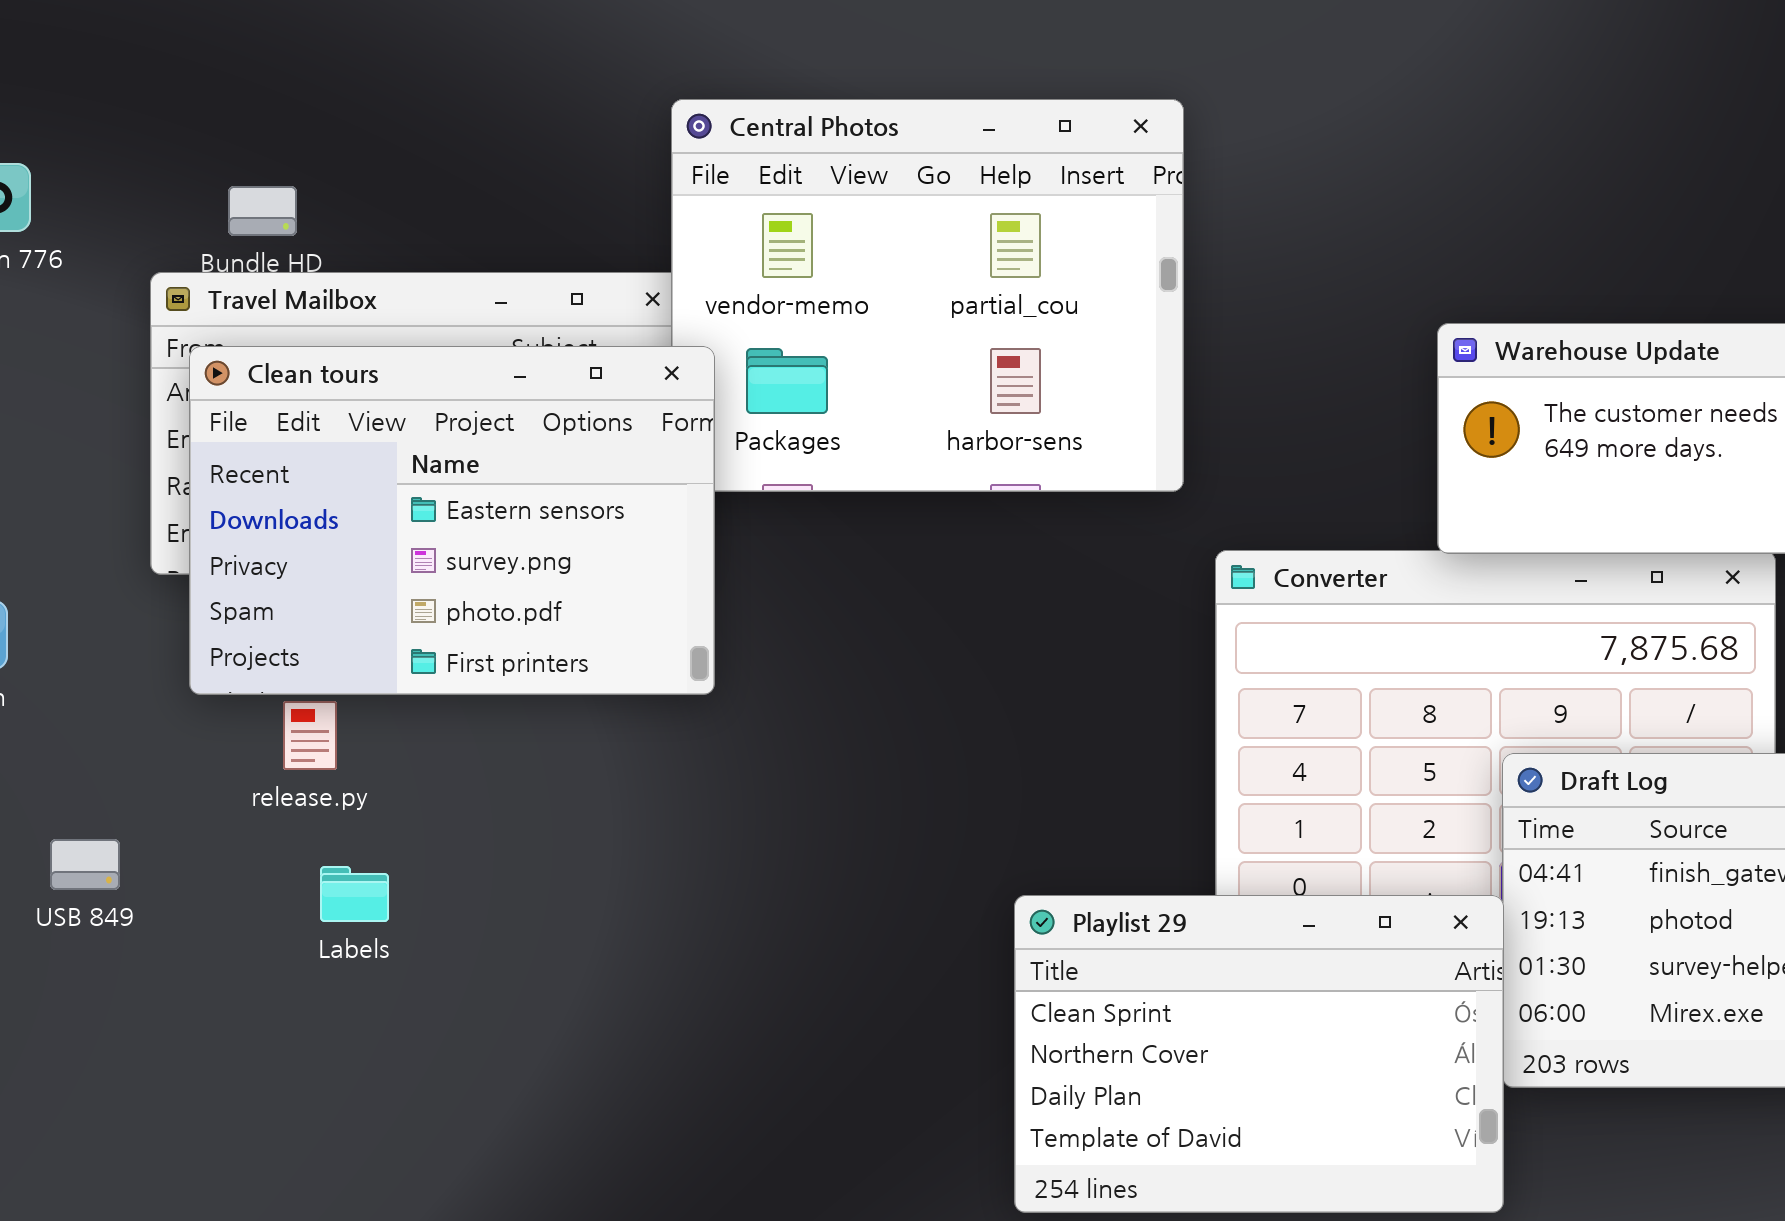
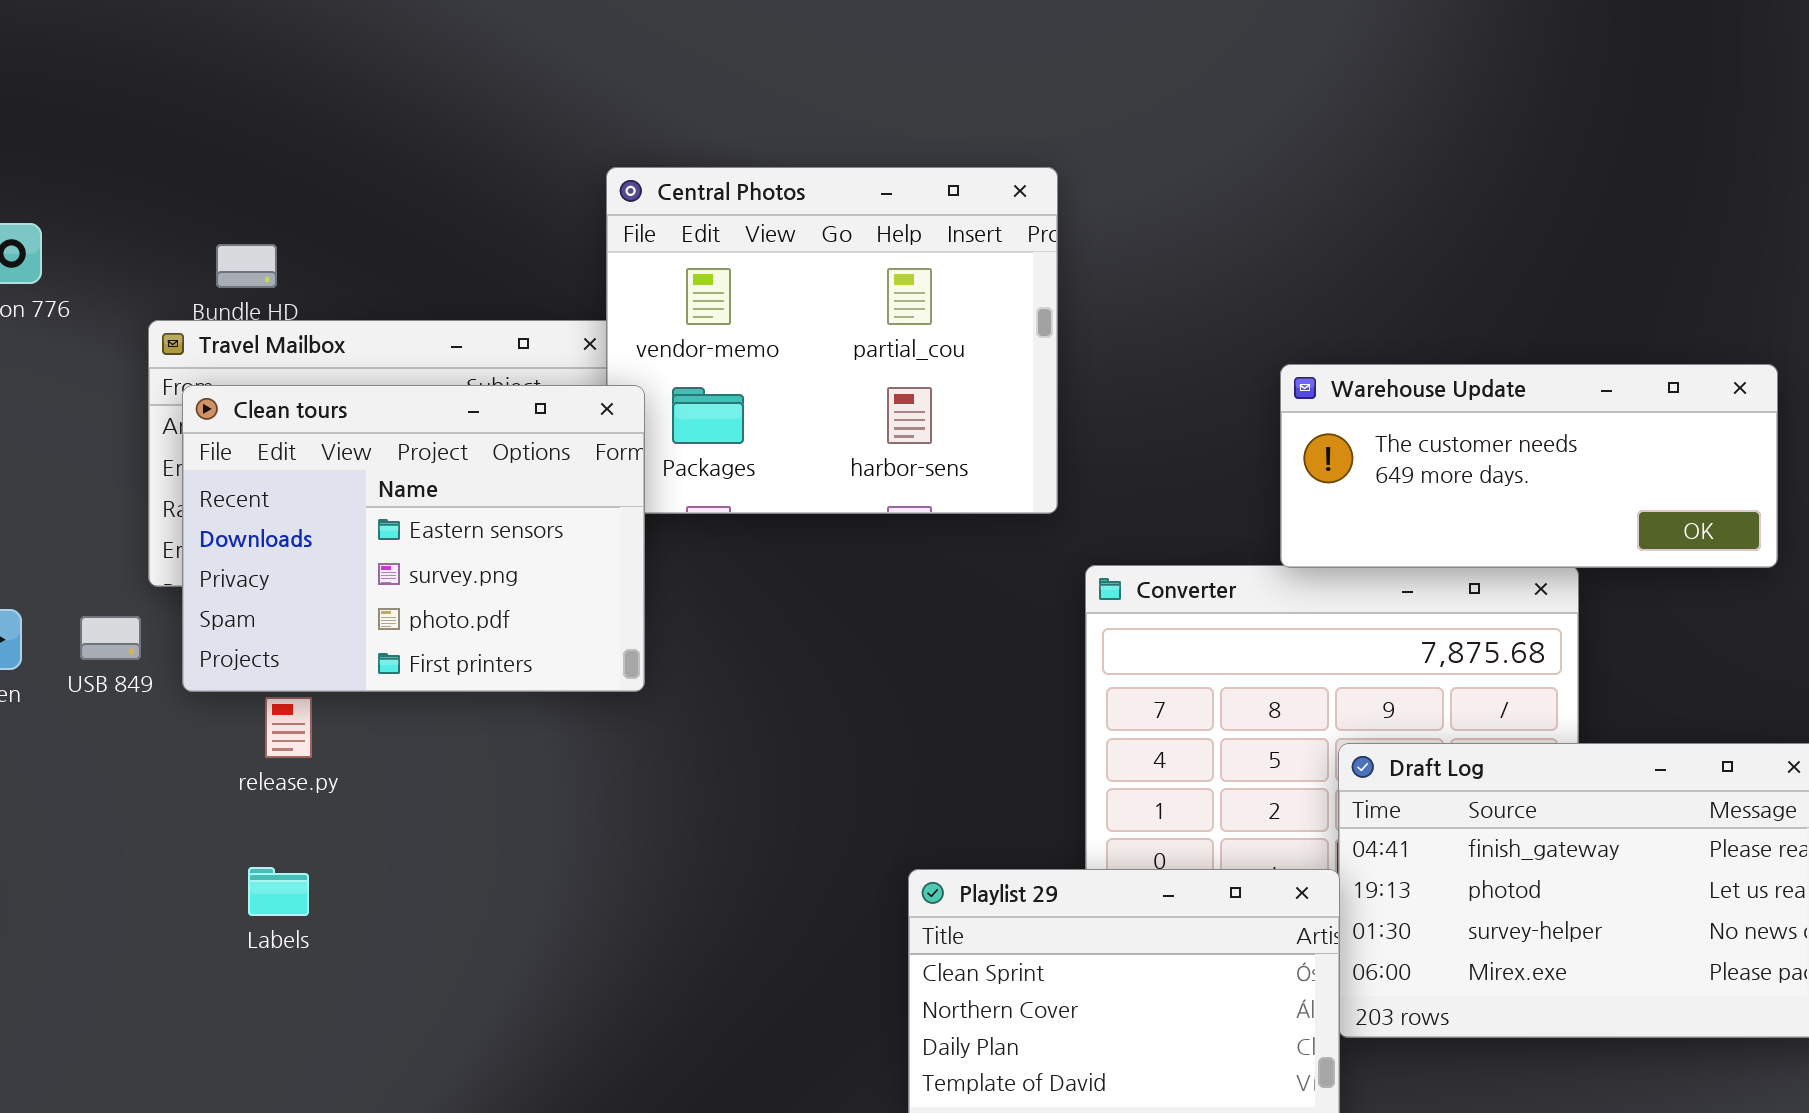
USB 849: [50,839,120,890] -> [80,616,141,660], moved
Labels: [320,866,389,922] -> [248,867,309,916], moved

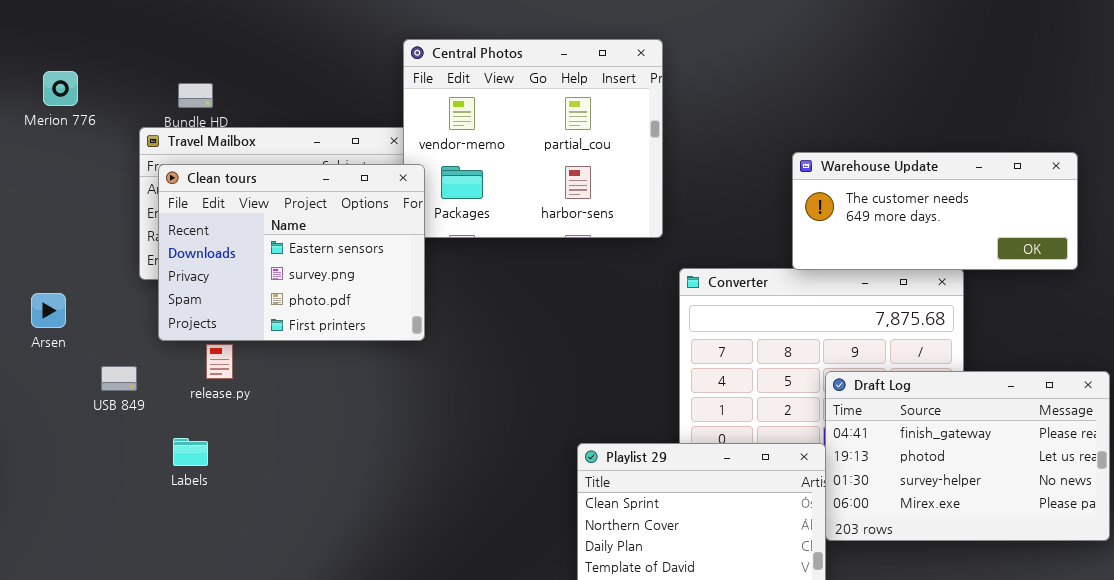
USB 849: [80,616,141,660] -> [101,366,137,391], moved
Labels: [248,867,309,916] -> [173,438,208,466], moved

